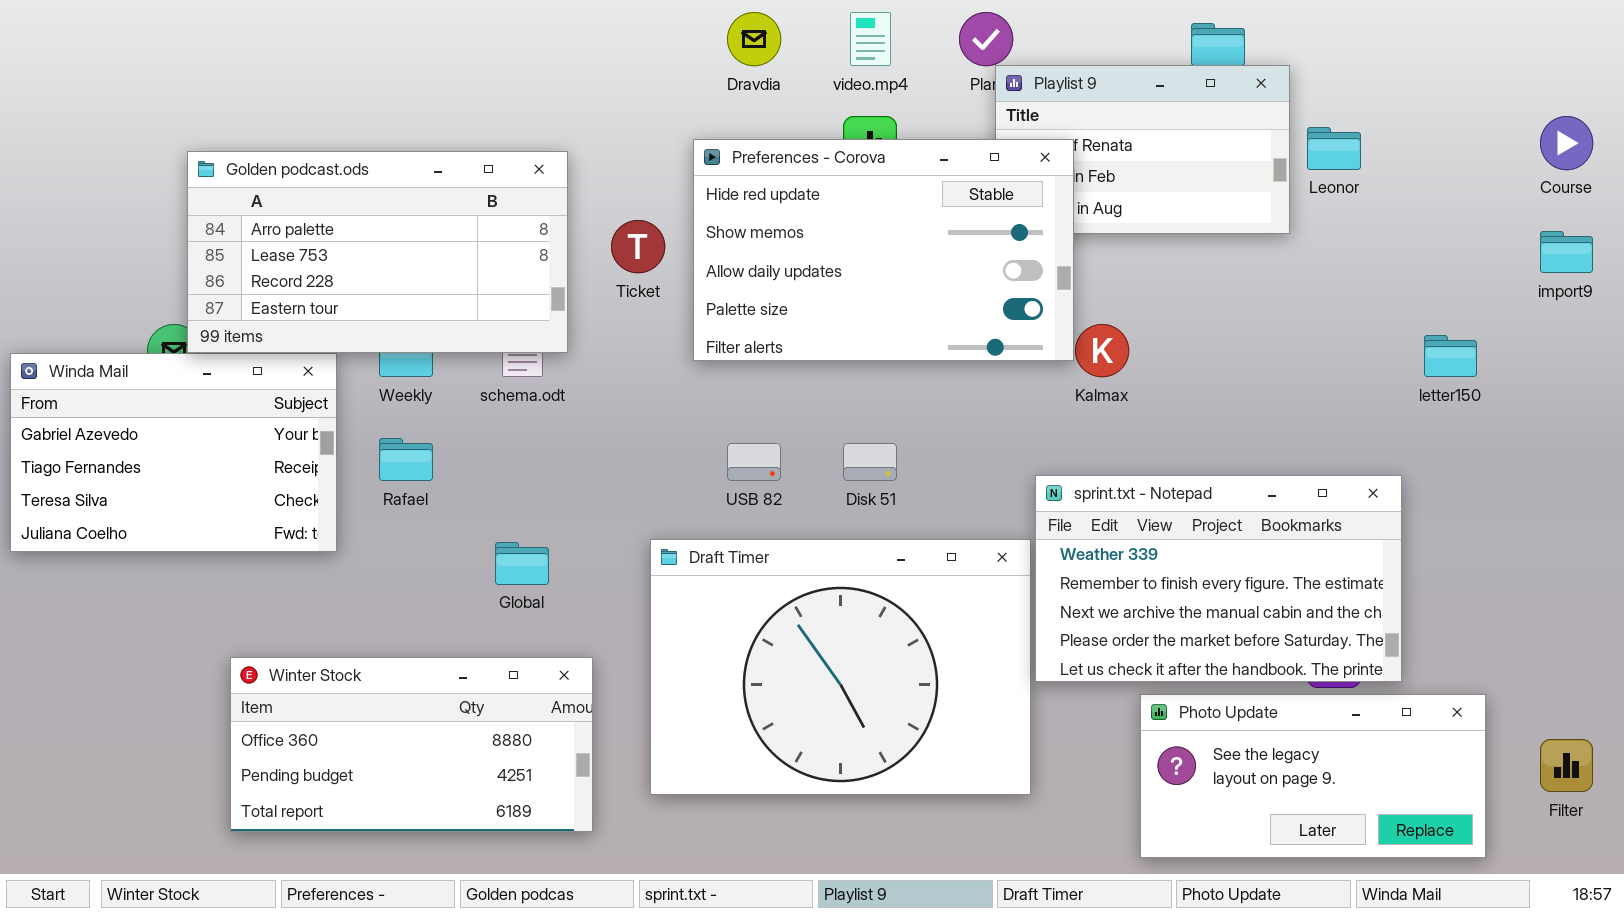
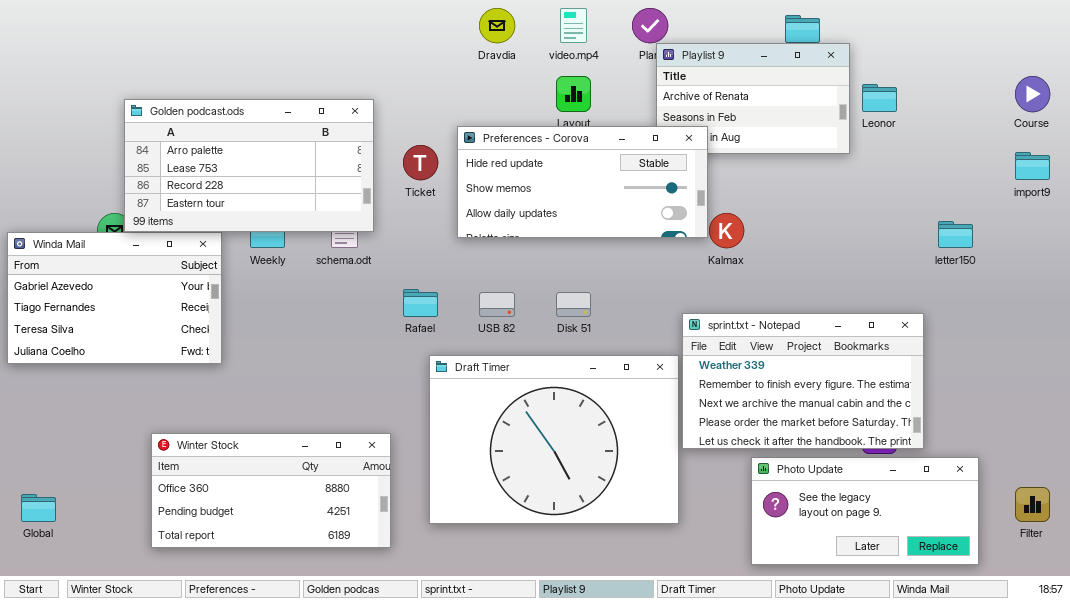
Preferences - Corova: [693,139,1074,361] -> [457,126,708,238], resized
Rafael: [379,438,433,481] -> [403,289,438,317], moved
Global: [495,542,549,585] -> [21,494,56,522], moved

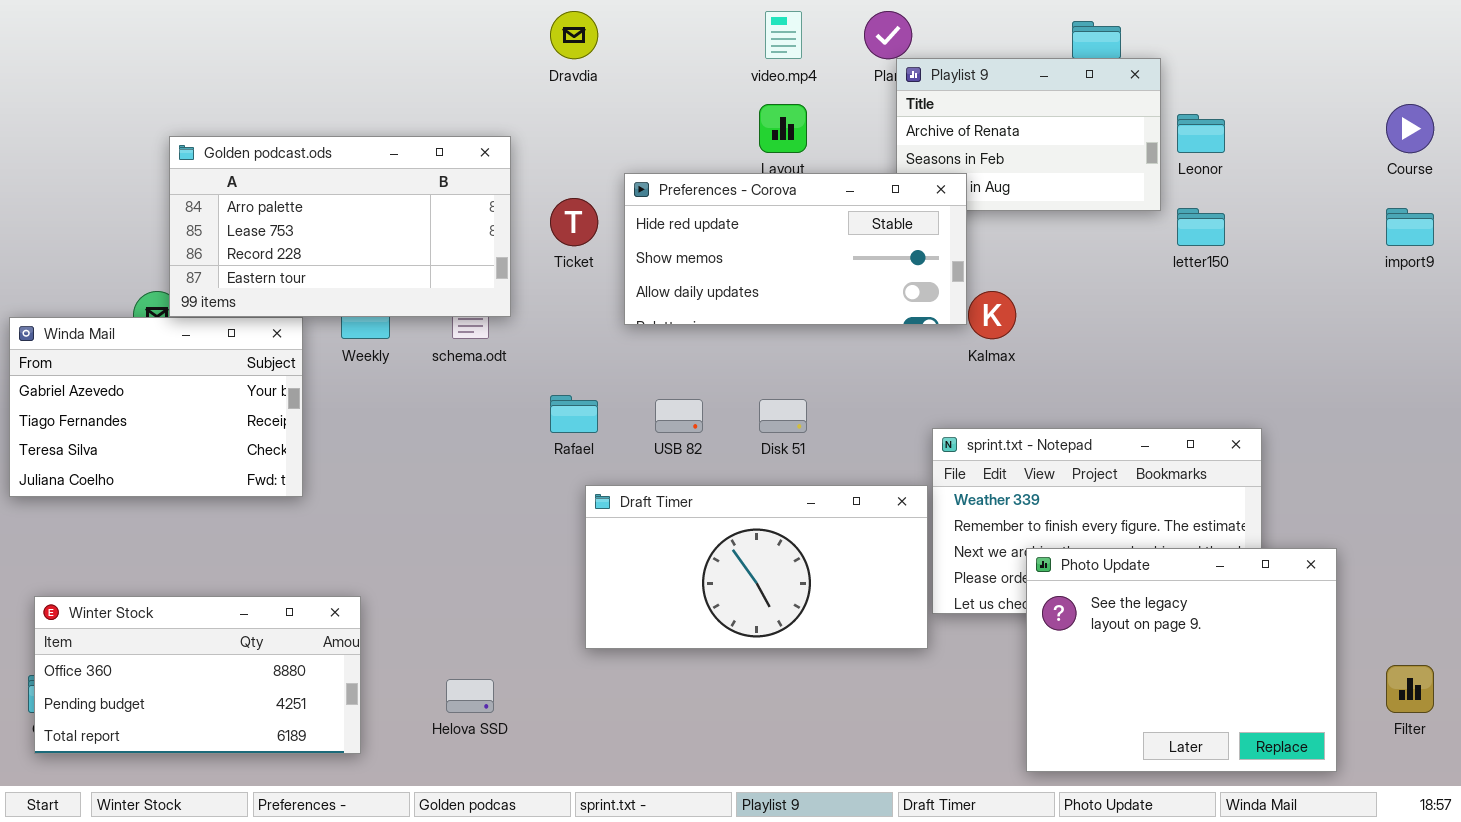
Dravdia: [479,8,515,43] -> [550,11,598,59], moved
letter150: [938,221,973,248] -> [1177,208,1225,246], moved
Draft Timer: [429,355,679,524] -> [585,485,928,649], resized
Winter Stock: [151,433,391,548] -> [34,596,361,754], moved
Photo Update: [751,457,979,565] -> [1026,548,1337,772], resized

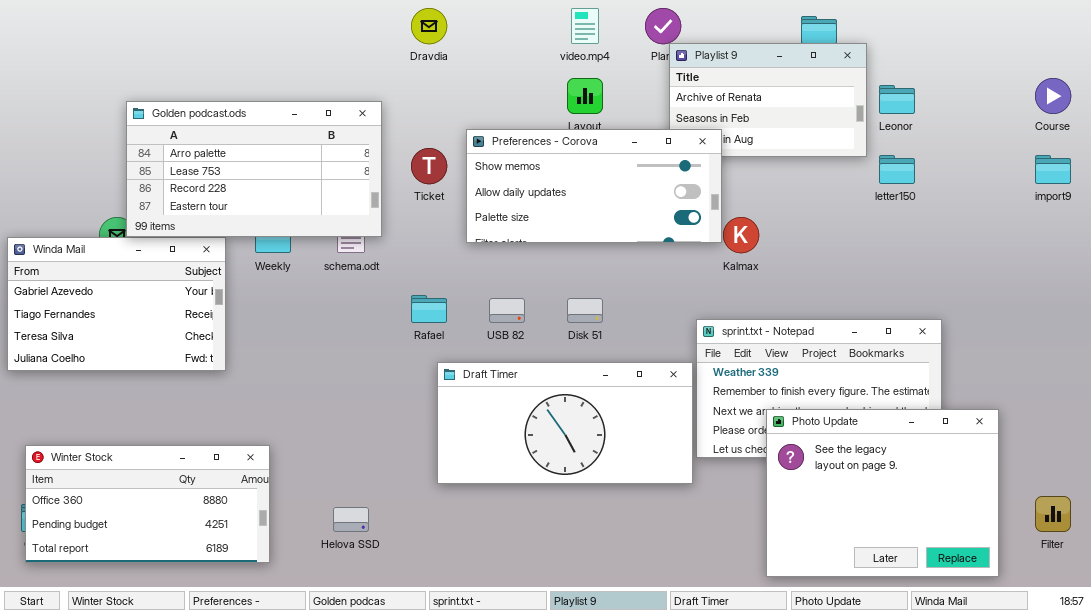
Preferences - Corova: [624,173,967,325] -> [466,129,722,243], scrolled down 1 row

